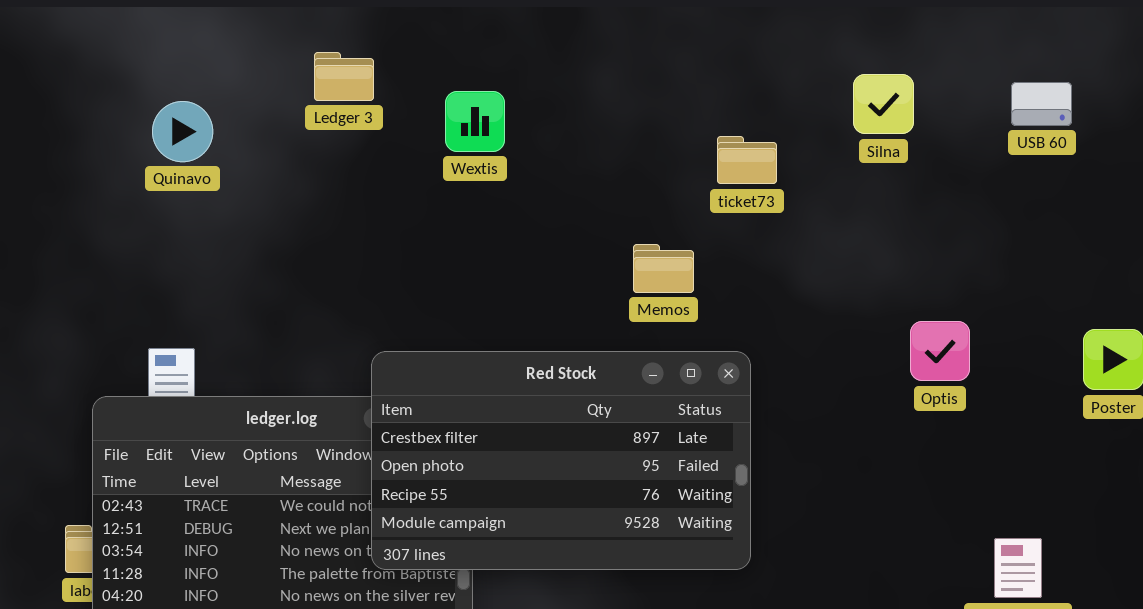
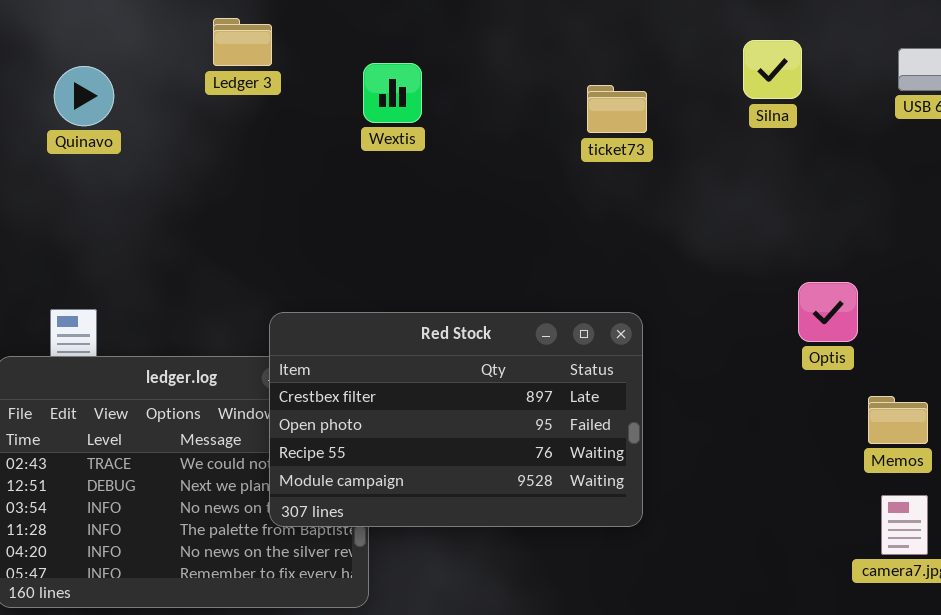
Wextis: [445,91,505,152] -> [363,63,422,123], moved
ticket73: [717,136,777,184] -> [587,85,647,133], moved
Memos: [633,244,694,293] -> [868,396,928,444], moved

